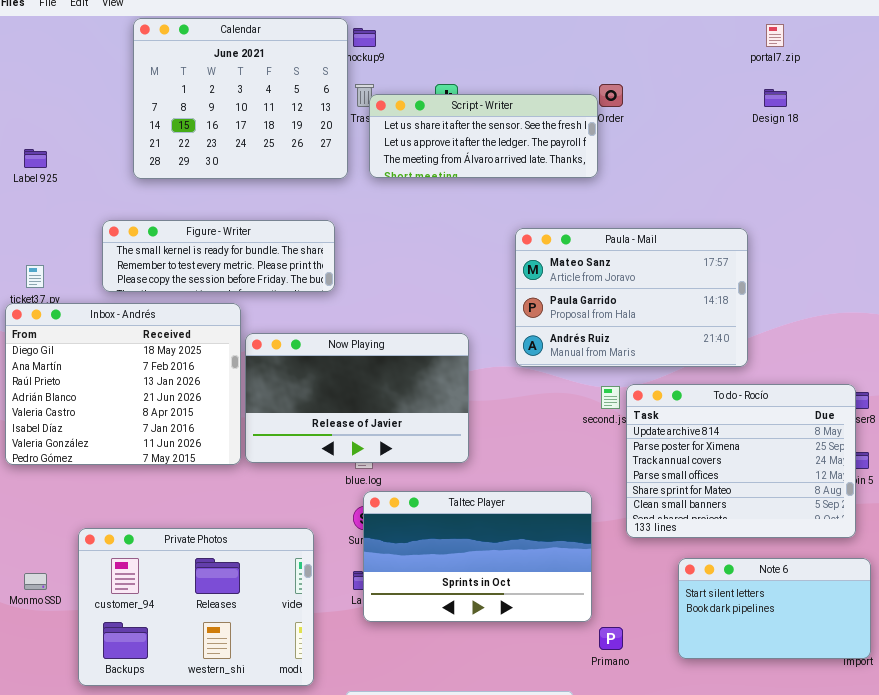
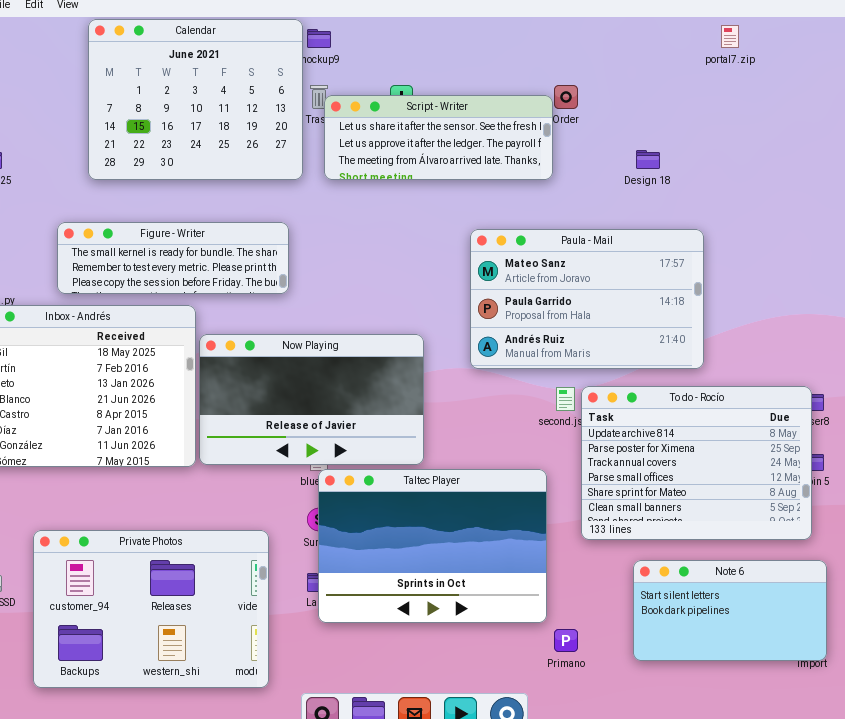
Design 18: [764,89,787,107] -> [636,150,660,169], moved
Taltec Player: [363,491,592,622] -> [318,469,547,623], resized

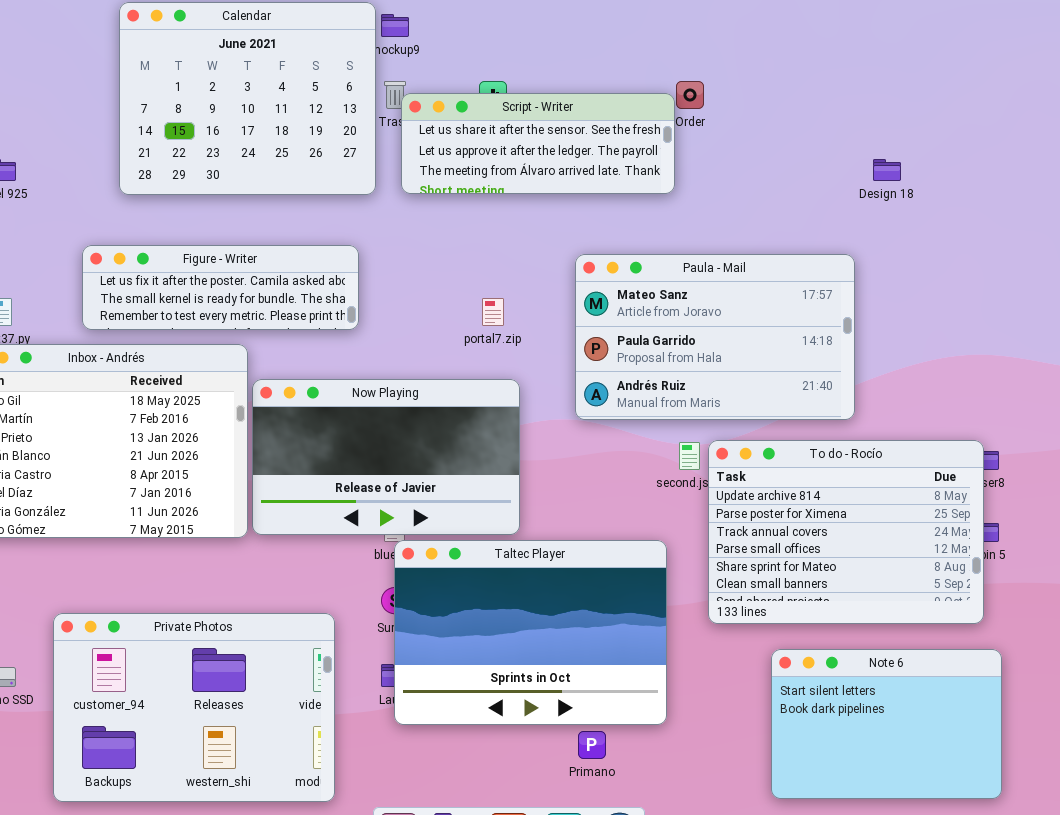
portal7.zip: [721,25,739,48] -> [482,298,504,326], moved
Design 18: [636,150,660,169] -> [873,159,901,181], moved
Figure - Writer: [57,222,289,294] -> [82,245,359,330], scrolled up 1 row
Note 6: [633,560,827,661] -> [771,649,1002,799], resized
Primano: [554,629,578,652] -> [578,731,606,759], moved

